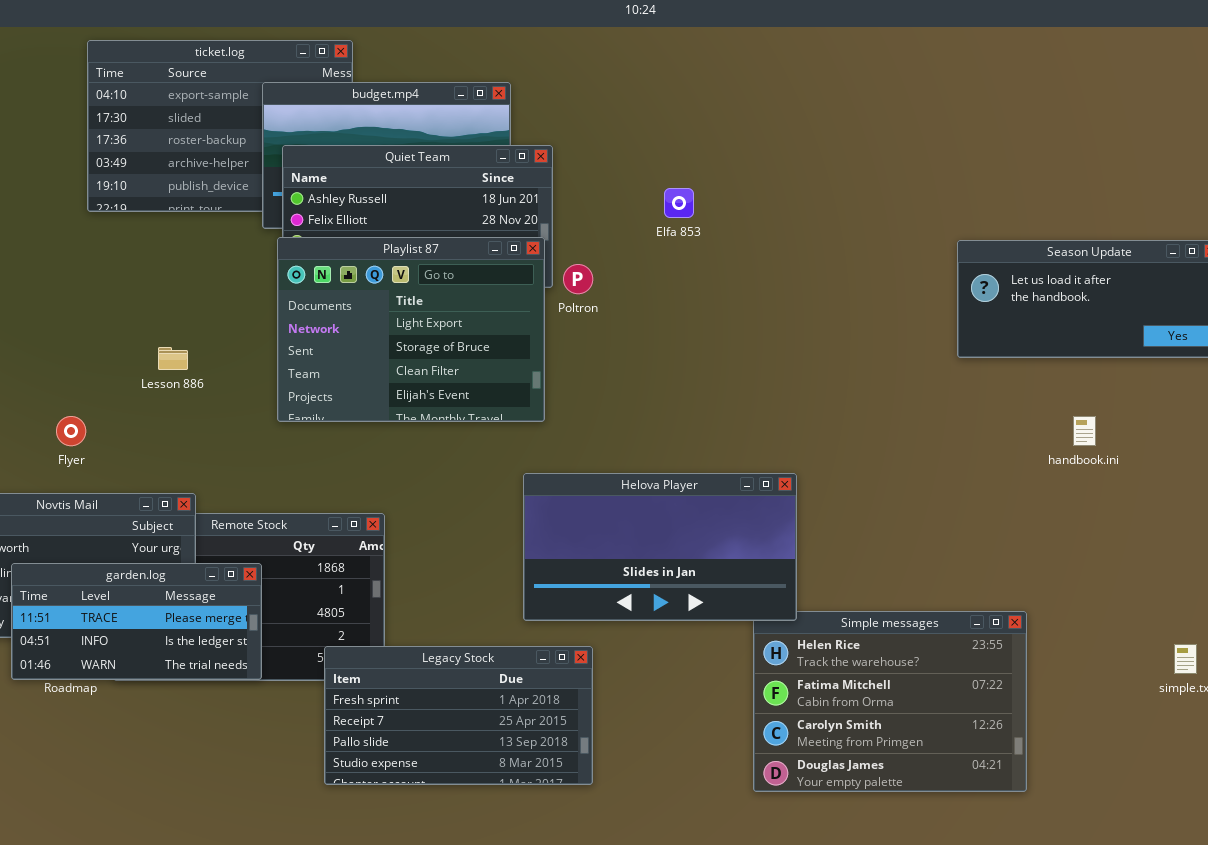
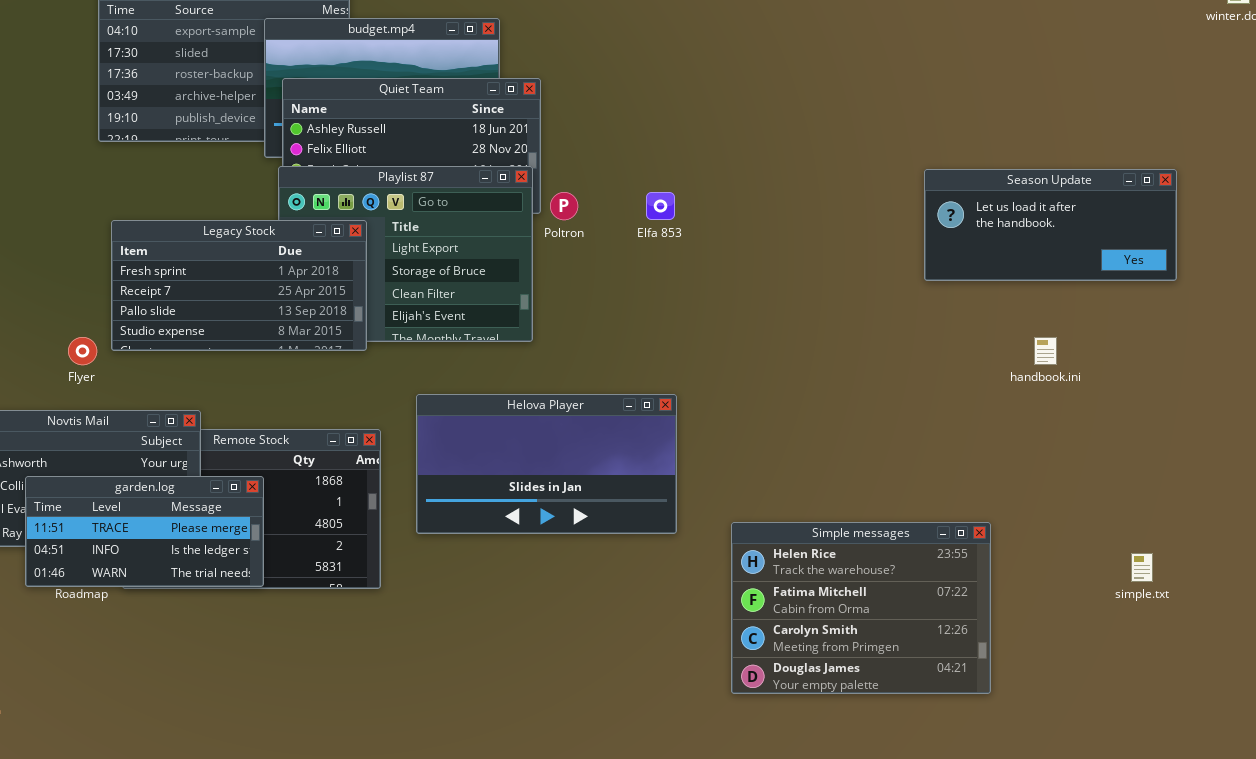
Elfa 853: [664,188,694,218] -> [646,192,675,220], moved
Helova Player: [523,473,797,621] -> [416,394,677,534], moved
Legacy Stock: [324,646,593,785] -> [111,220,367,351], moved

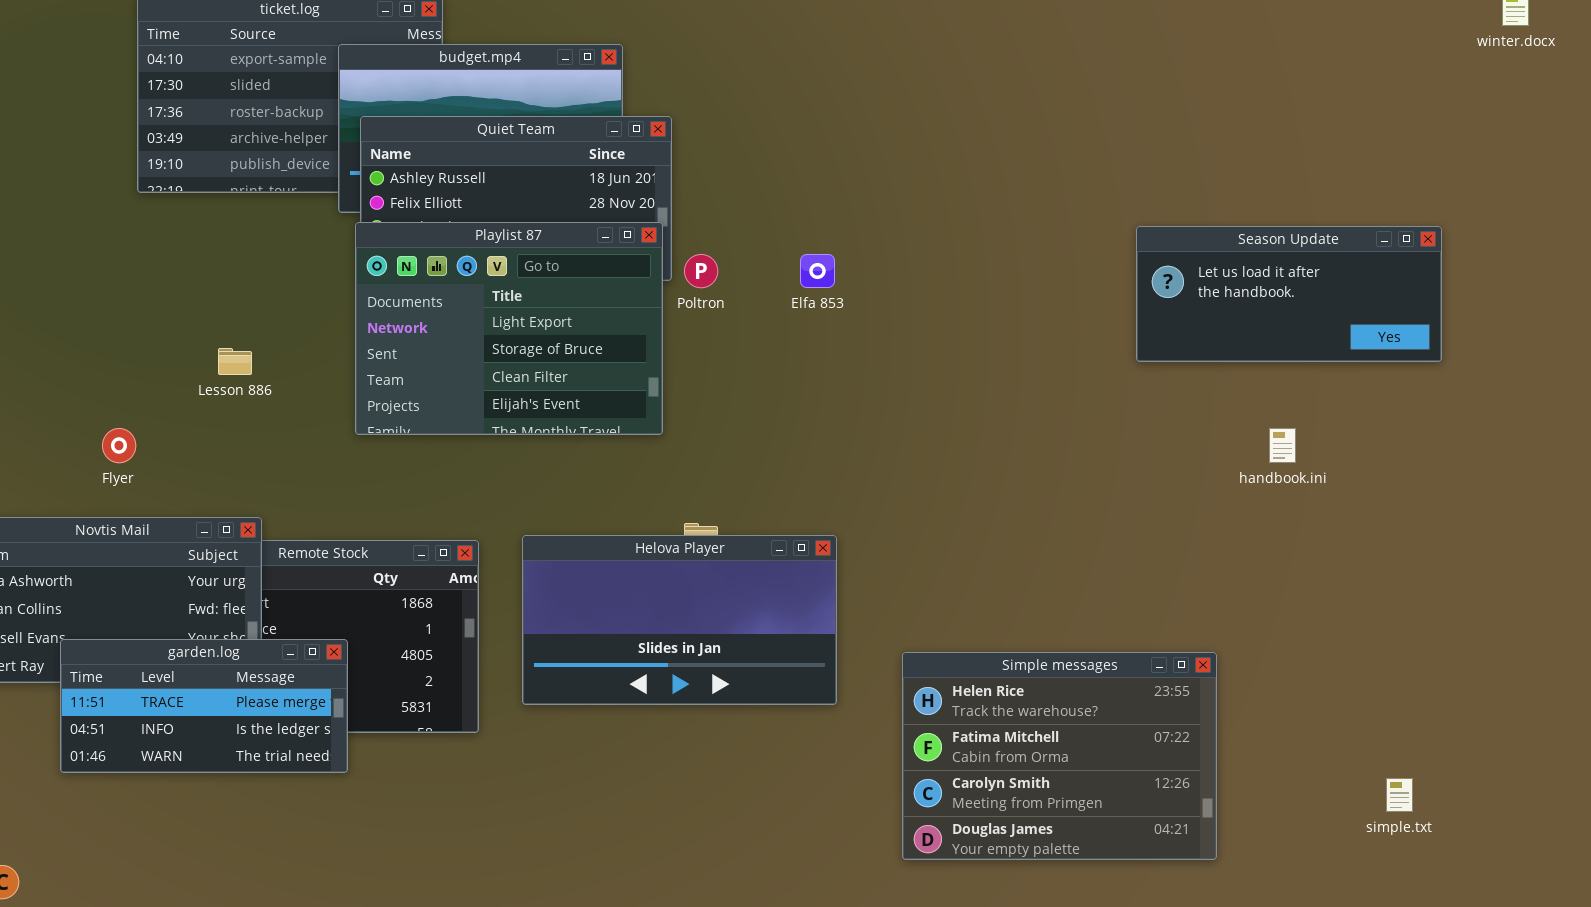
Legacy Stock: [111,220,367,351] -> none, closed
Helova Player: [416,394,677,534] -> [522,535,837,705], moved
garden.log: [25,476,264,587] -> [60,639,348,773], moved
simple.txt: [1131,553,1153,582] -> [1386,778,1413,812], moved

